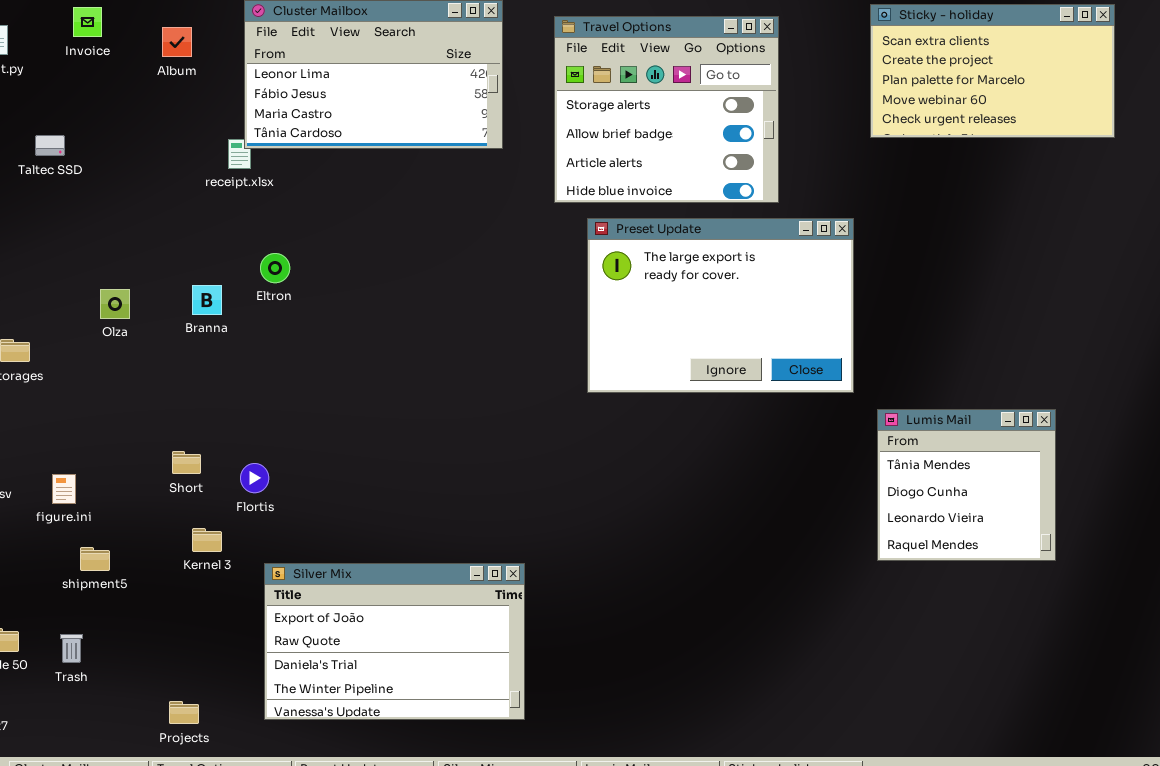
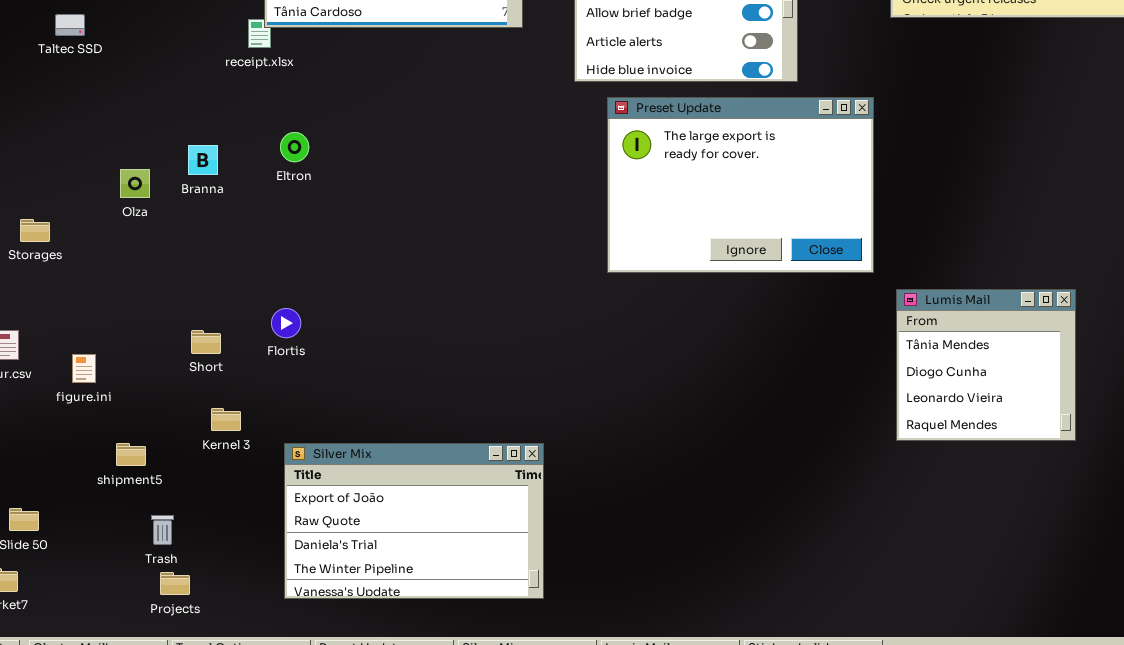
Branna: [192,285,222,315] -> [188,145,218,175], moved
Flortis: [240,463,269,493] -> [271,308,301,338], moved
shipment5: [80,547,110,571] -> [116,443,146,466], moved
Trash: [60,634,83,663] -> [151,515,174,545], moved
Projects: [169,701,199,724] -> [160,572,190,595], moved

